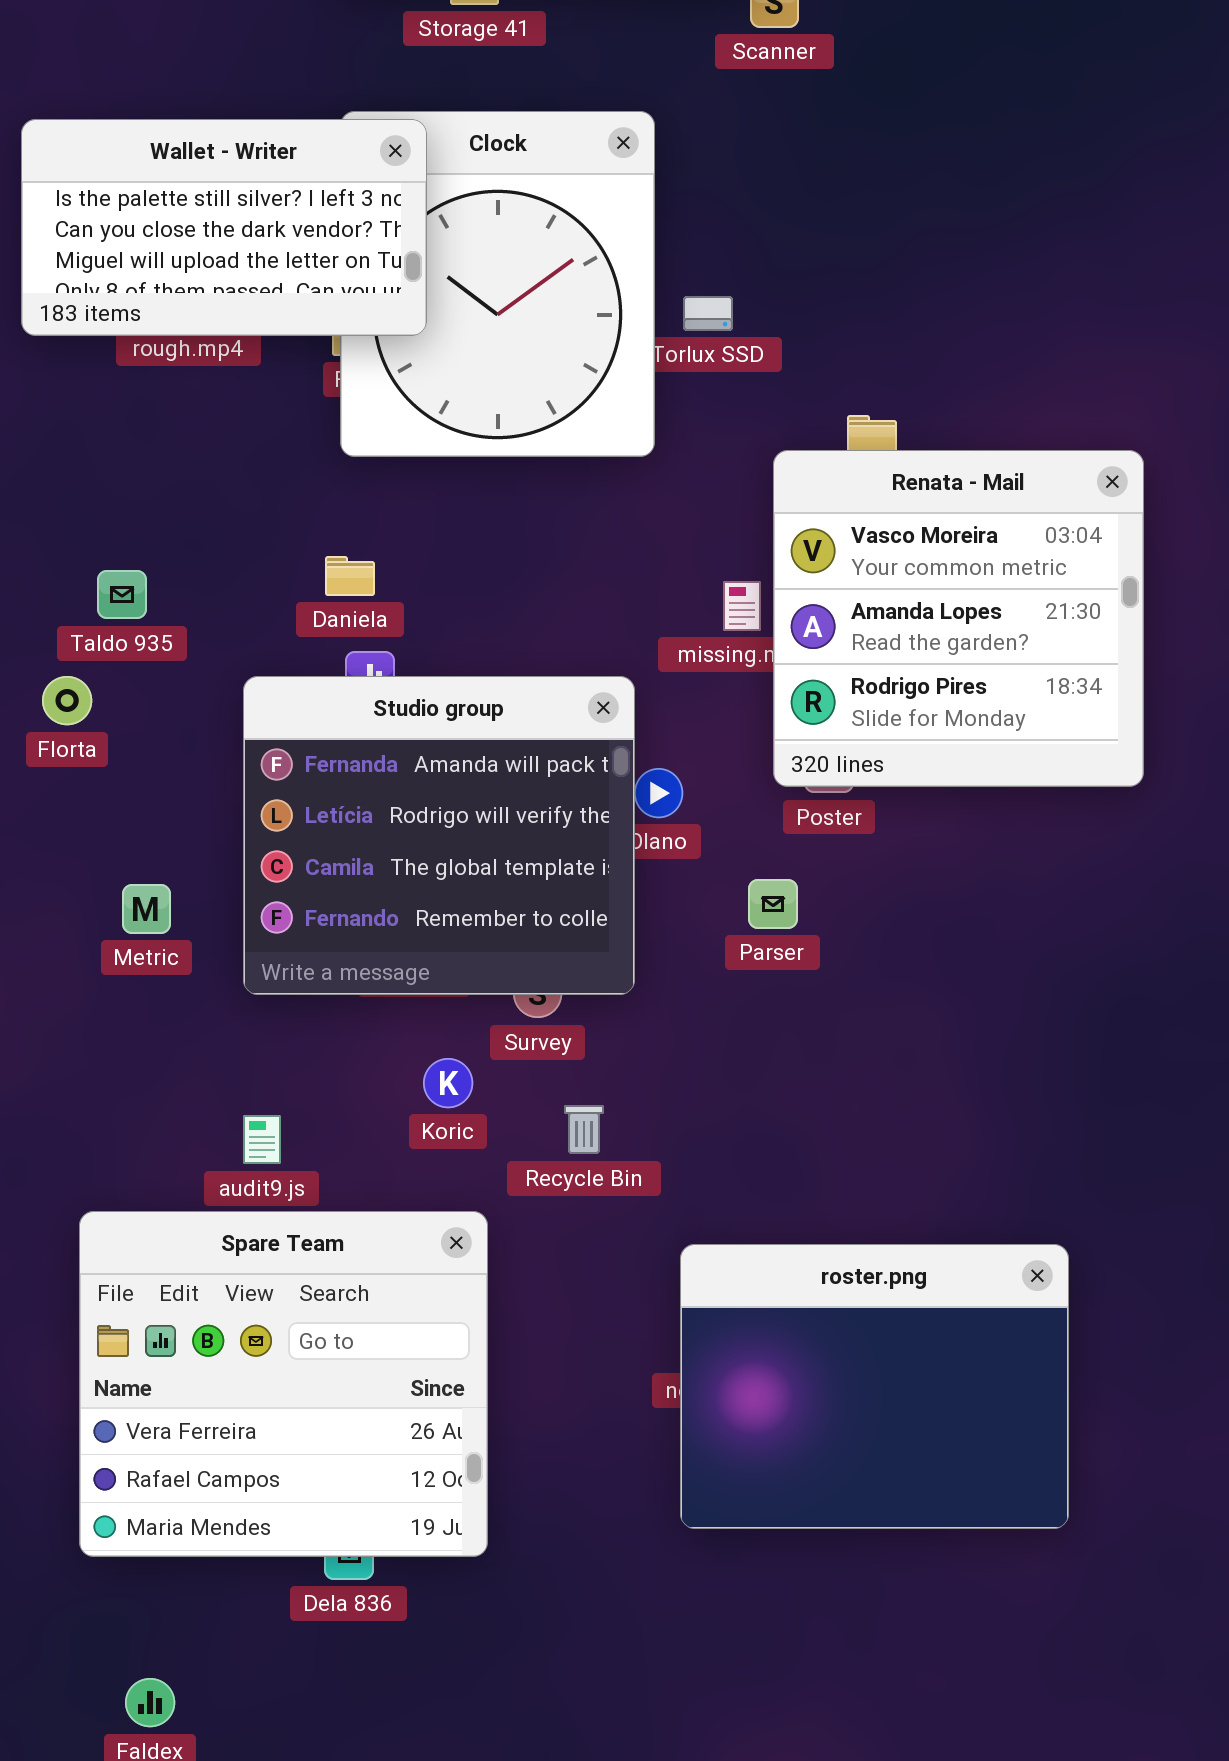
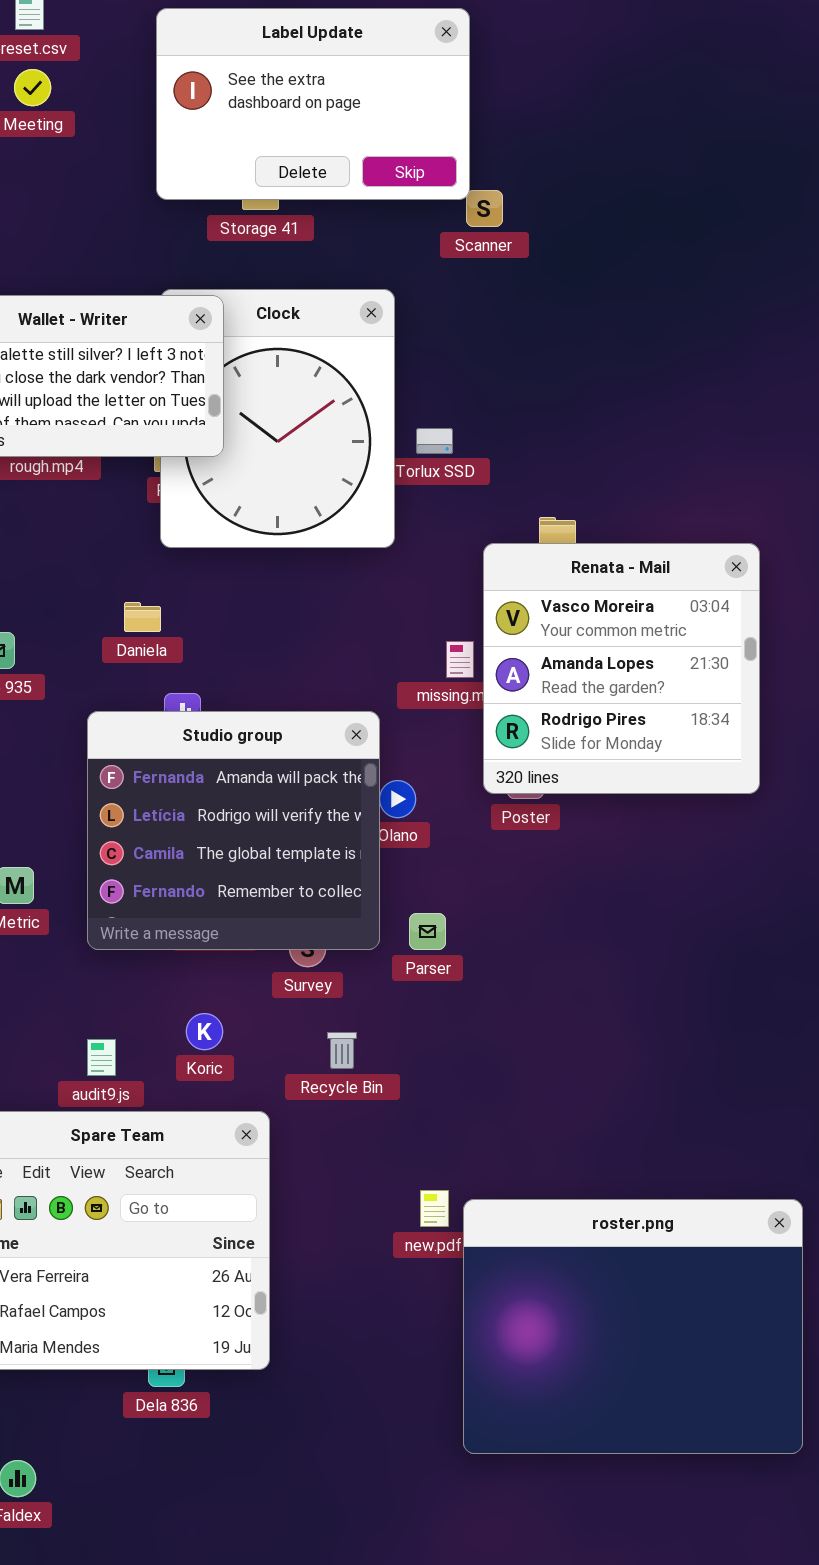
Daniela: [325,556,375,596] -> [124,602,161,632], moved
Parser: [748,879,798,929] -> [409,913,446,950], moved
Koric: [423,1058,473,1108] -> [186,1013,223,1050], moved
roster.png: [680,1244,1069,1529] -> [463,1199,803,1454], moved, resized

